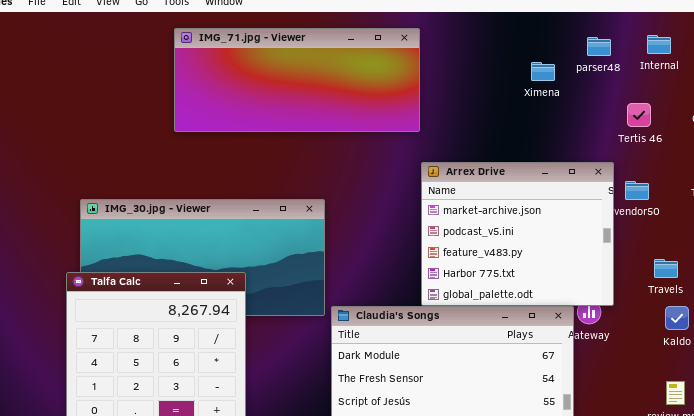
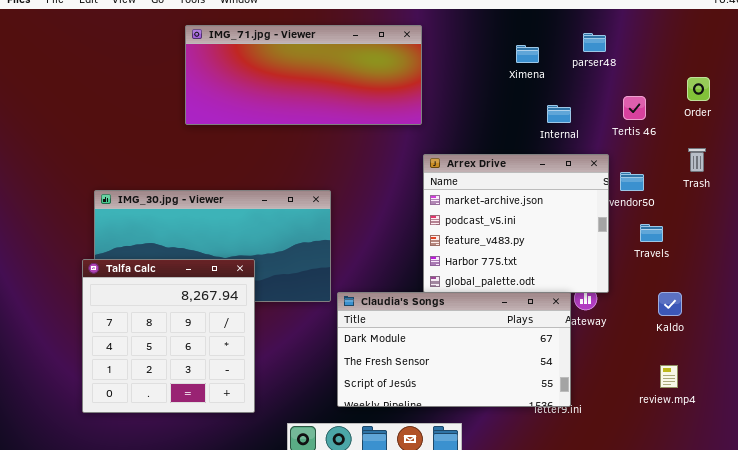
Internal: [647,35,671,54] -> [547,105,571,123], moved
Ximena: [531,62,555,81] -> [516,45,539,63], moved
Travels: [654,259,678,278] -> [640,224,663,242], moved

